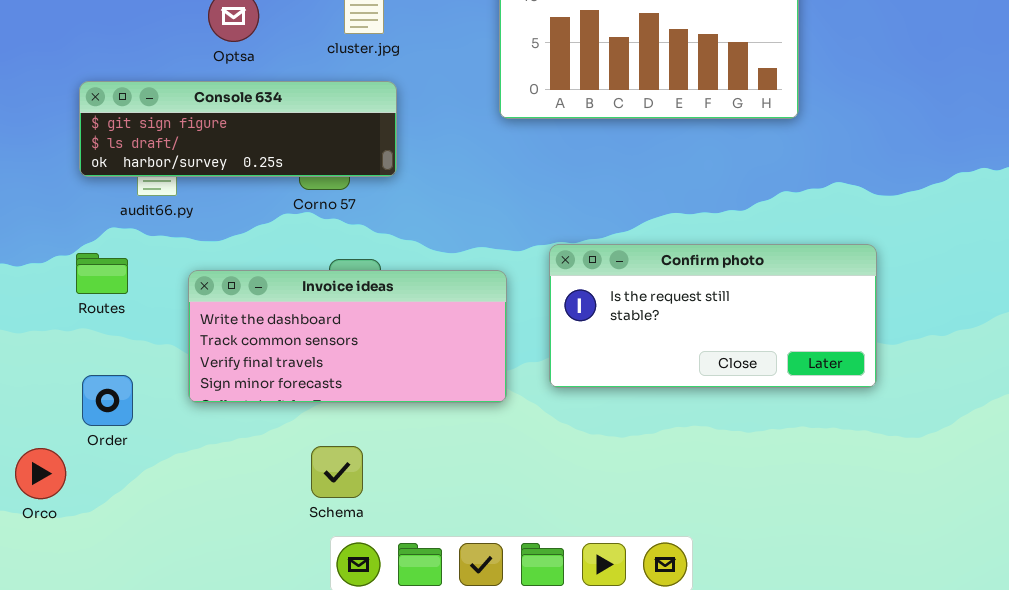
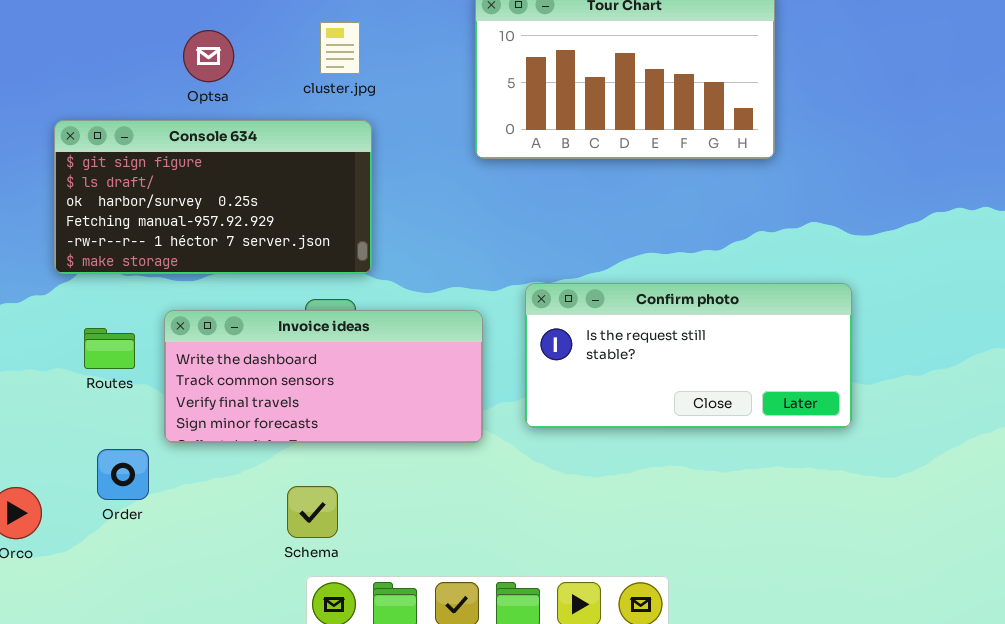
Console 634: [79,81,397,177] -> [54,120,372,274], resized
Routes: [76,253,128,294] -> [84,328,135,369], moved
Order: [82,375,133,426] -> [97,449,149,500], moved

